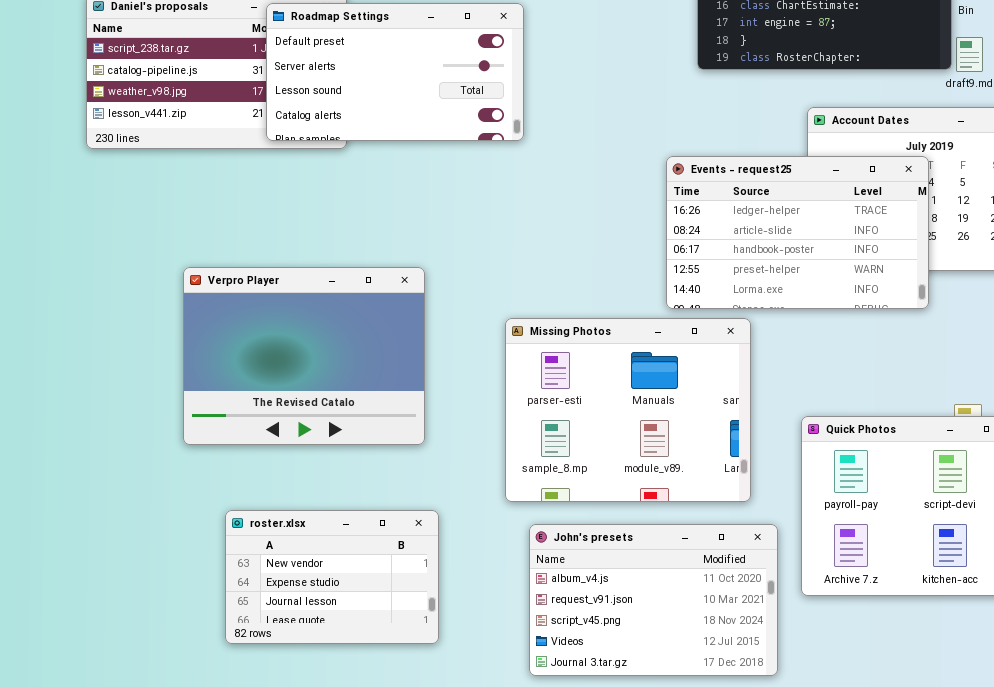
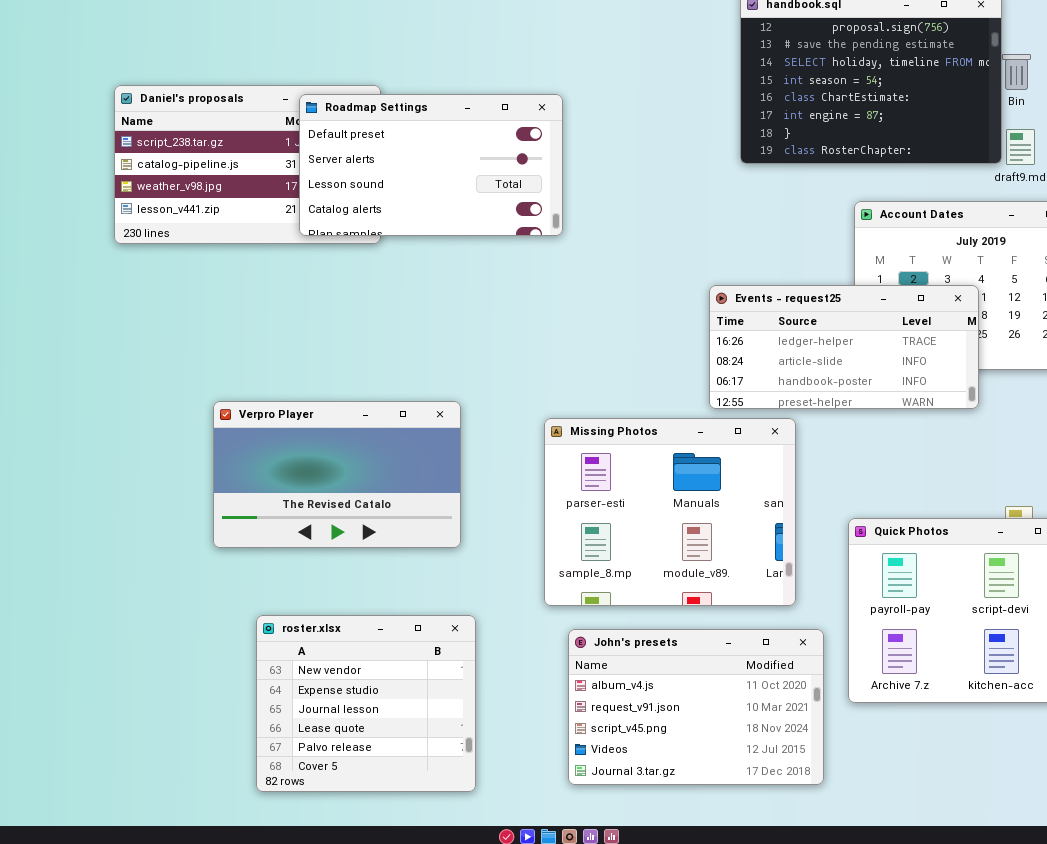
Events - request25: [666,156,929,309] -> [709,285,979,409], resized
Verpro Player: [183,267,425,445] -> [213,401,461,548], resized
roster.xlsx: [225,510,439,644] -> [256,615,476,792], resized

